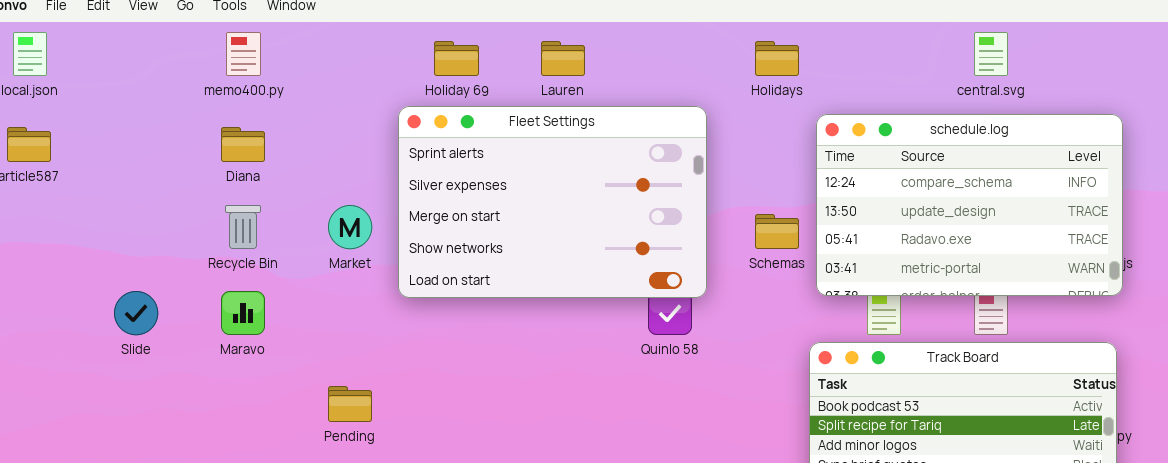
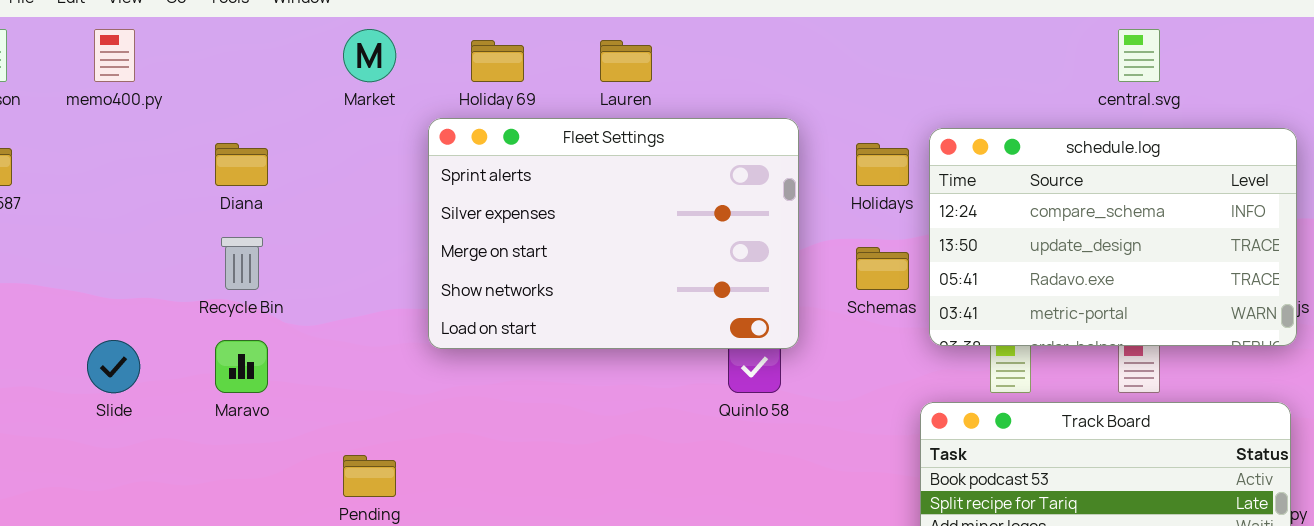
memo400.py: [226,32,261,76] -> [94,29,135,82], moved
Holidays: [755,41,799,76] -> [856,143,909,186], moved
Market: [328,205,372,249] -> [343,29,396,82], moved

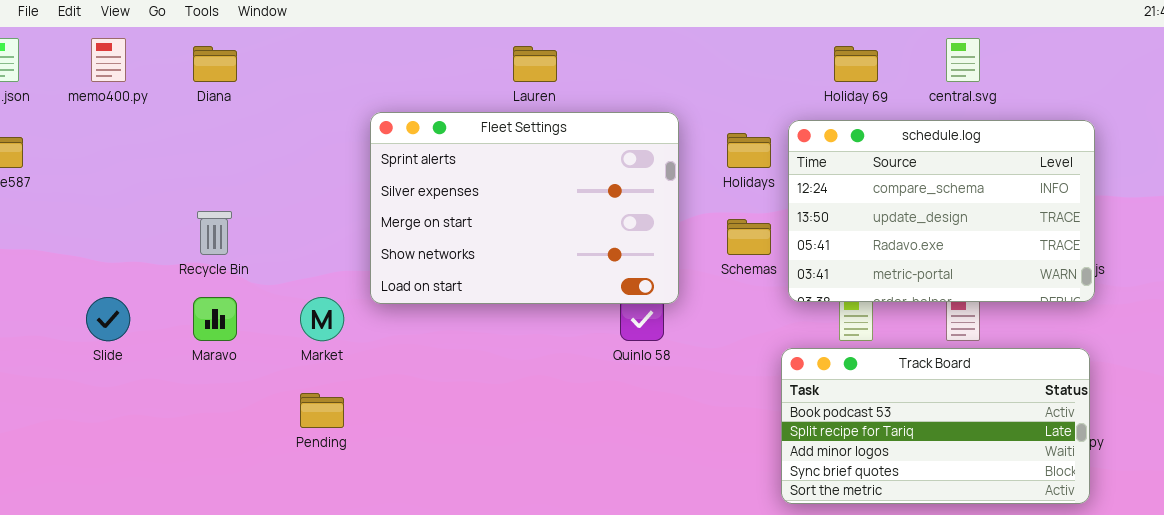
Market: [343,29,396,82] -> [300,297,344,341], moved
Holiday 69: [471,40,524,82] -> [834,46,878,82], moved
Diana: [215,143,268,186] -> [193,46,237,82], moved

